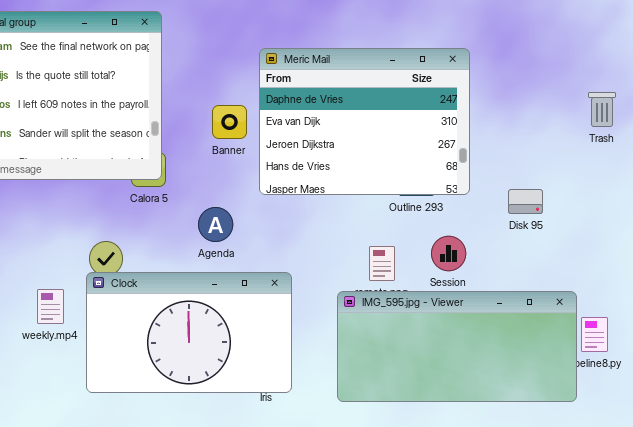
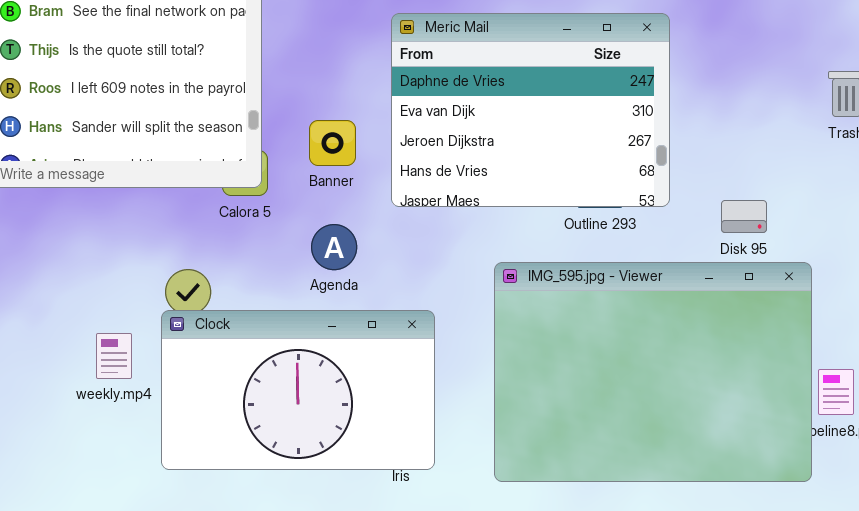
Banner: [212,105,247,139] -> [309,120,356,166], moved
IMG_595.jpg - Viewer: [337,291,577,402] -> [494,262,812,482], resized

